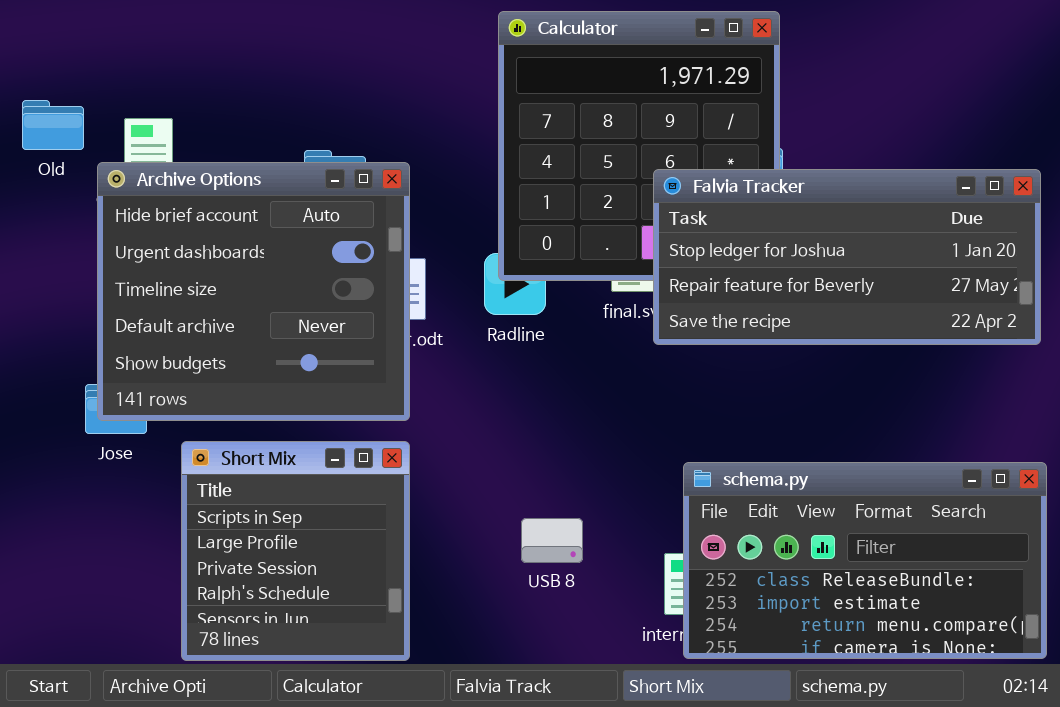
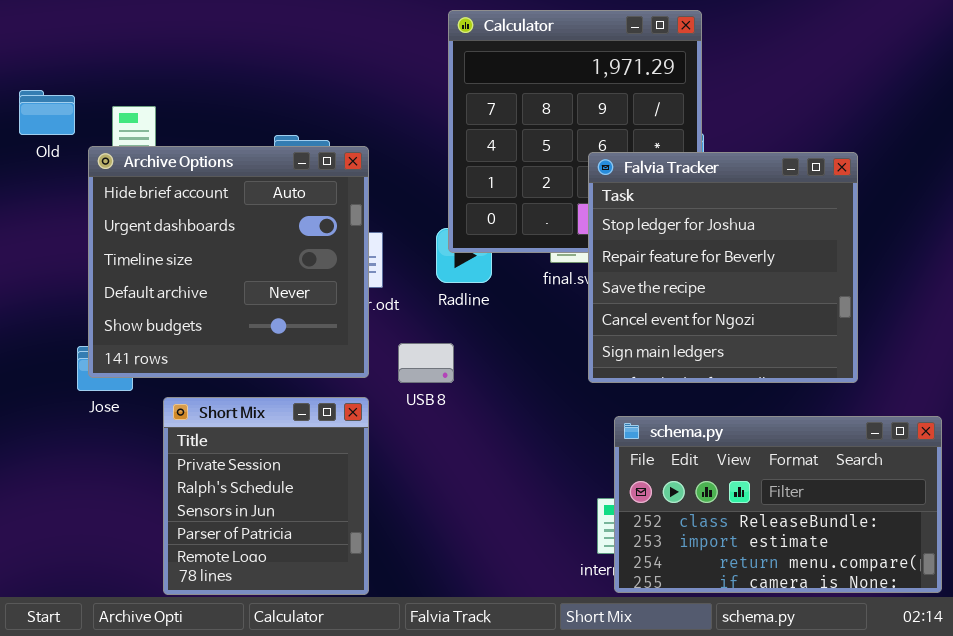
Falvia Tracker: [653,169,1041,345] -> [588,152,858,383], resized
Short Mix: [181,441,410,661] -> [163,397,369,595], scrolled down 2 rows
USB 8: [521,518,583,563] -> [398,343,454,383], moved

